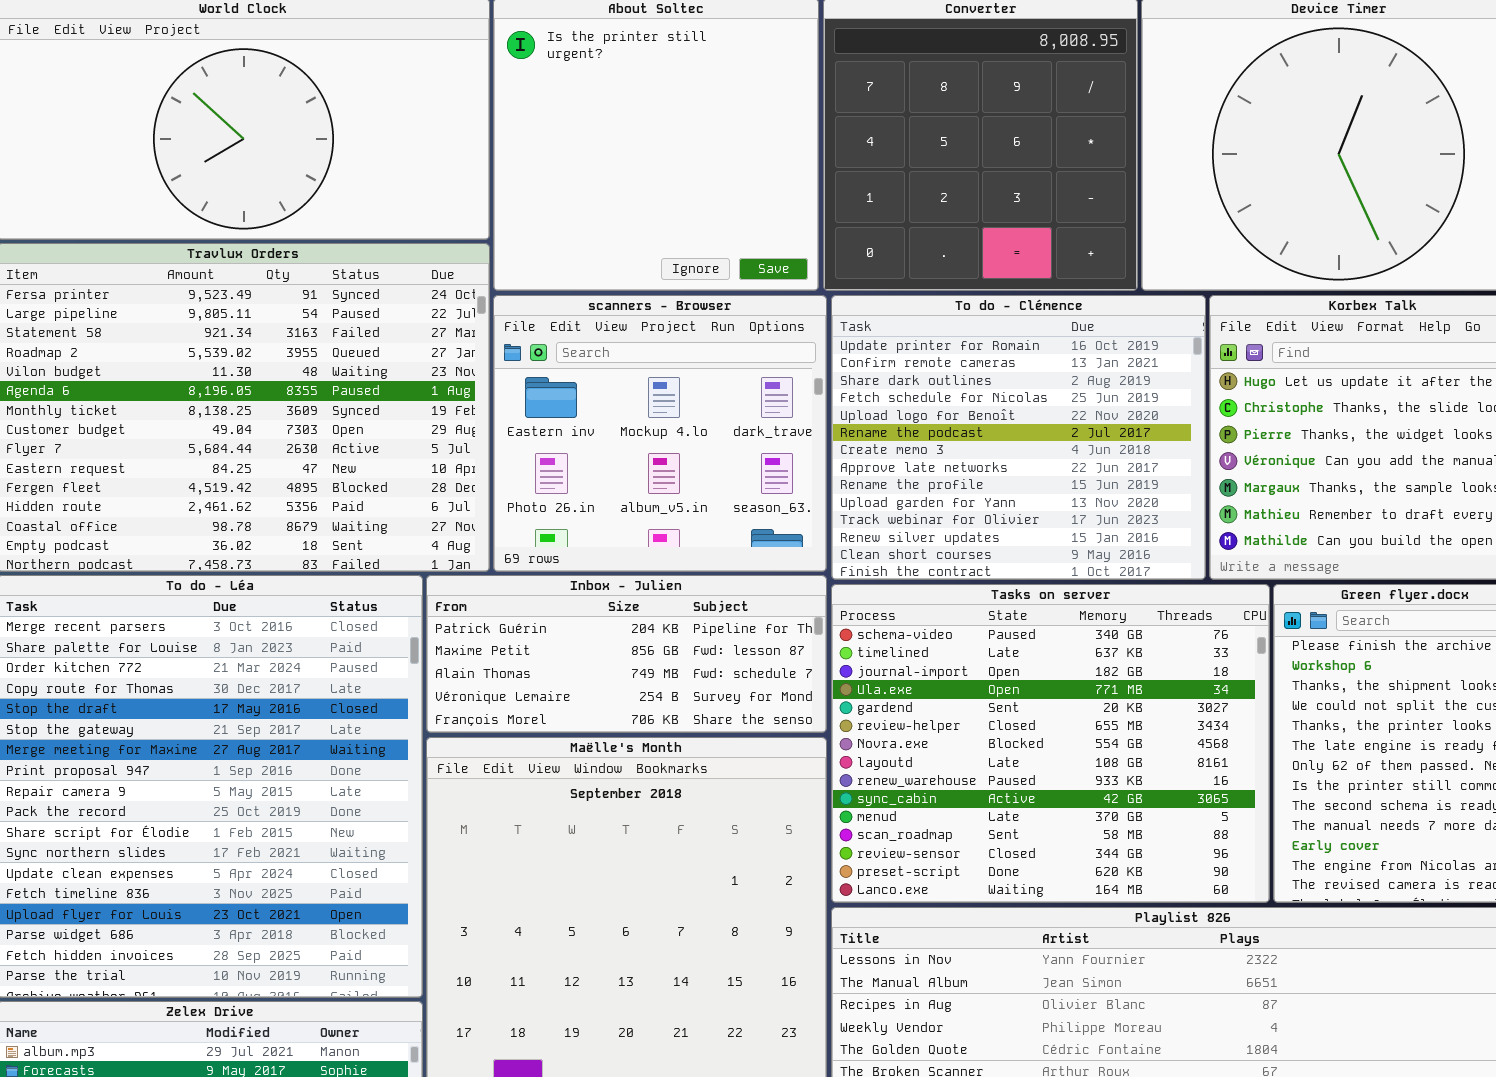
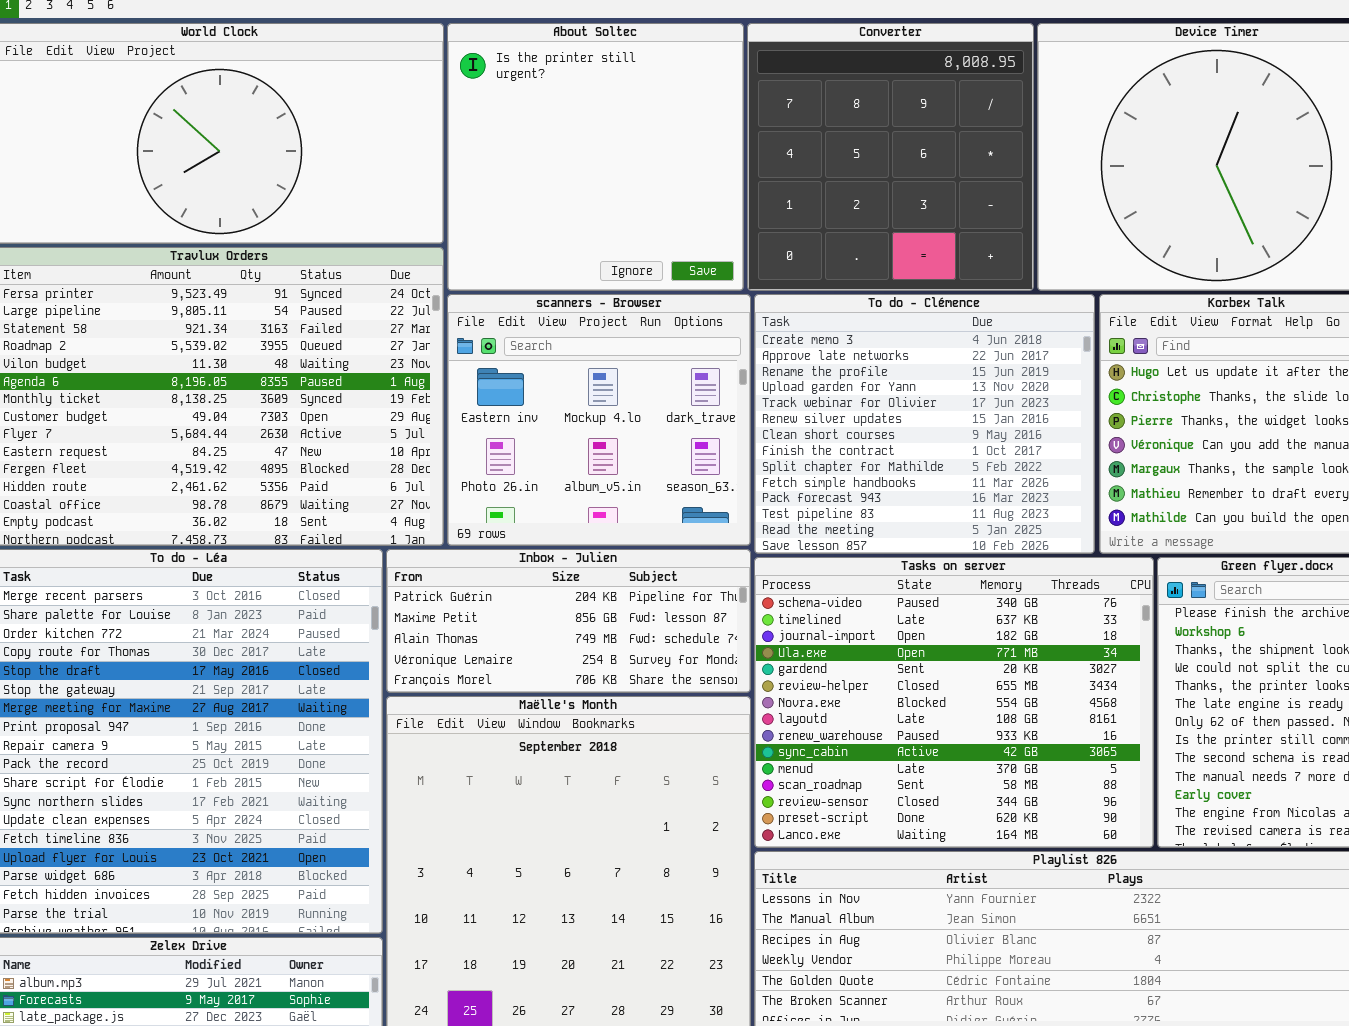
To do - Clémence: [831,295,1206,580] -> [754,294,1095,554], scrolled down 6 rows

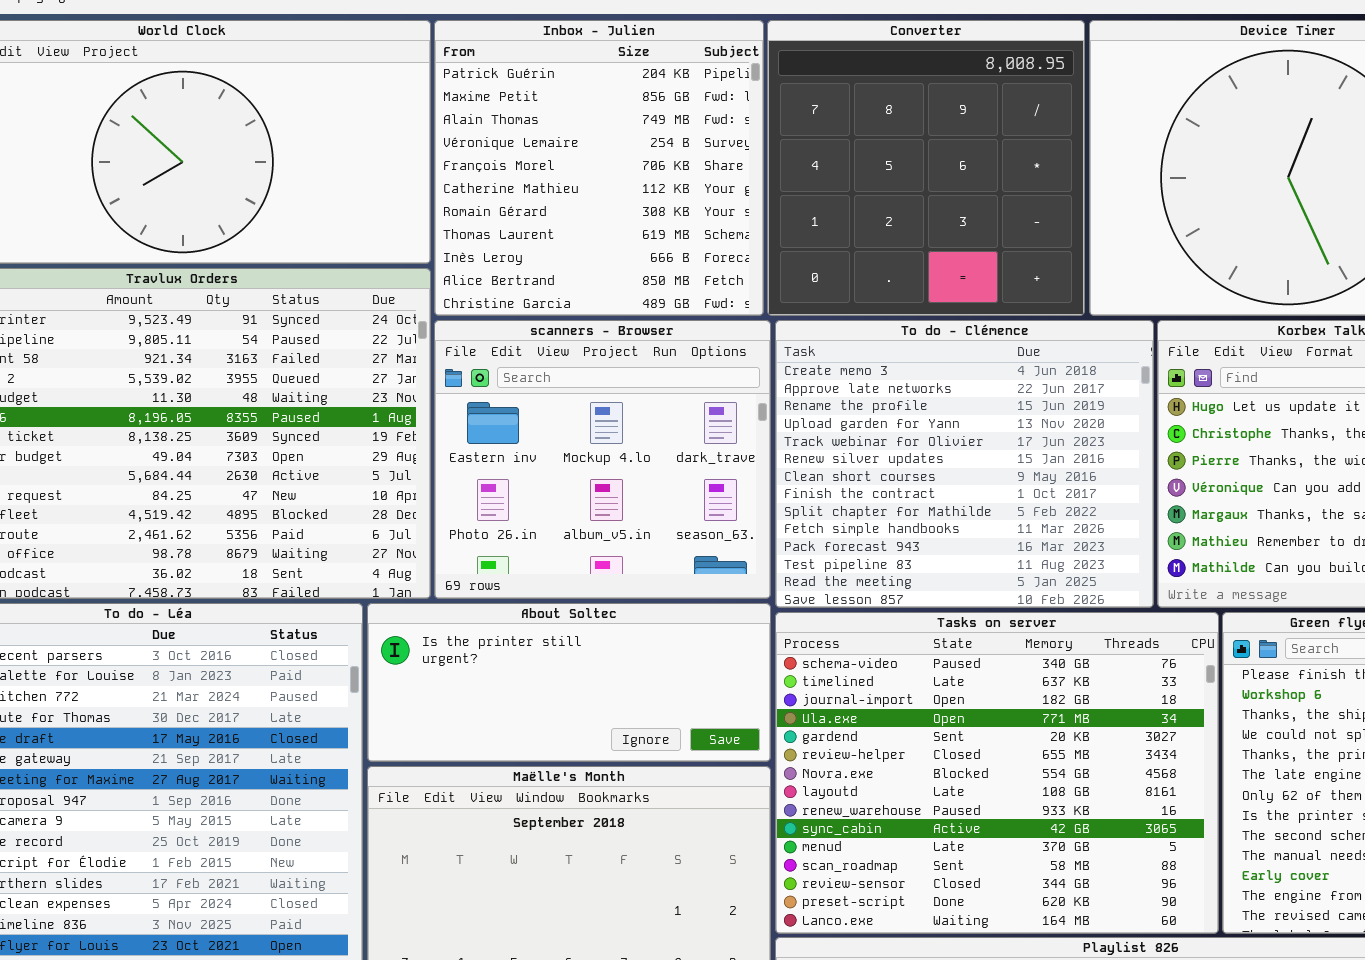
About Soltec: [447,23,744,291] -> [367,603,771,762], moved, resized
Inbox - Julien: [386,549,751,693] -> [434,20,764,316], moved, resized

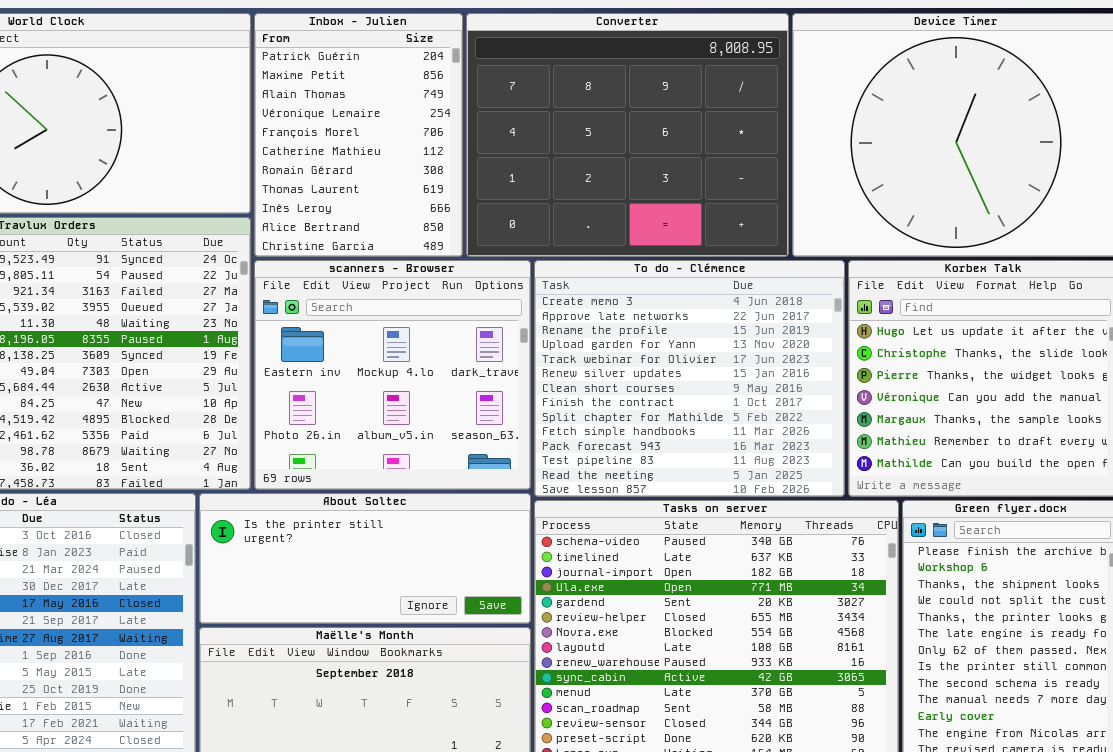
Inbox - Julien: [434,20,764,316] -> [254,13,463,257], resized
Converter: [767,20,1085,316] -> [466,13,789,257], resized

